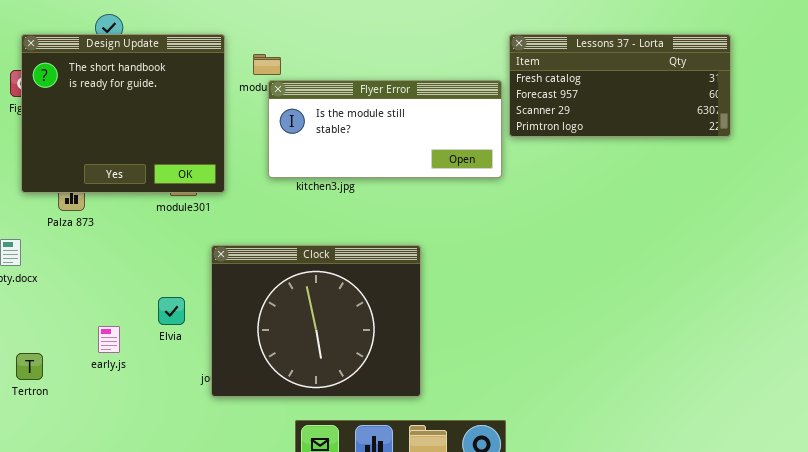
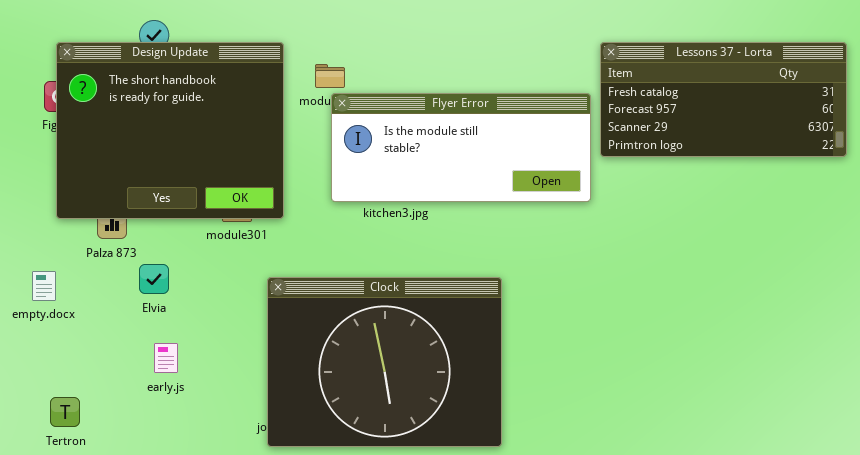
Elvia: [158,297,185,325] -> [139,264,169,294], moved
early.js: [98,326,120,353] -> [154,343,178,373], moved

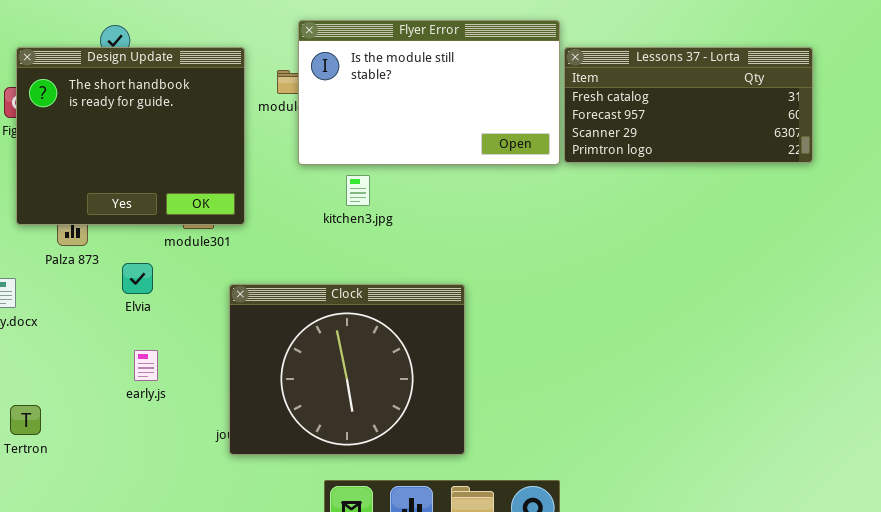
Flyer Error: [331,93,591,202] -> [298,20,560,165], moved, resized
Elvia: [139,264,169,294] -> [122,263,153,294], moved
early.js: [154,343,178,373] -> [134,350,158,381], moved

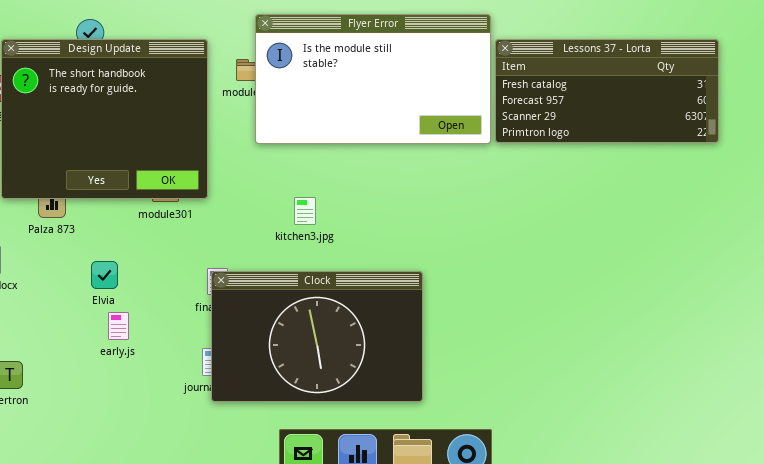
kitchen3.jpg: [346,175,370,206] -> [294,197,316,225], moved
Elvia: [122,263,153,294] -> [91,261,118,289], moved
Clock: [229,284,465,455] -> [211,271,423,402], moved, resized

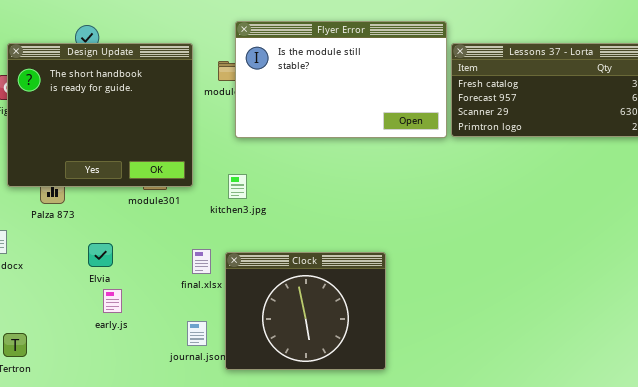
kitchen3.jpg: [294,197,316,225] -> [228,174,247,199], moved
Clock: [211,271,423,402] -> [225,252,386,370], resized

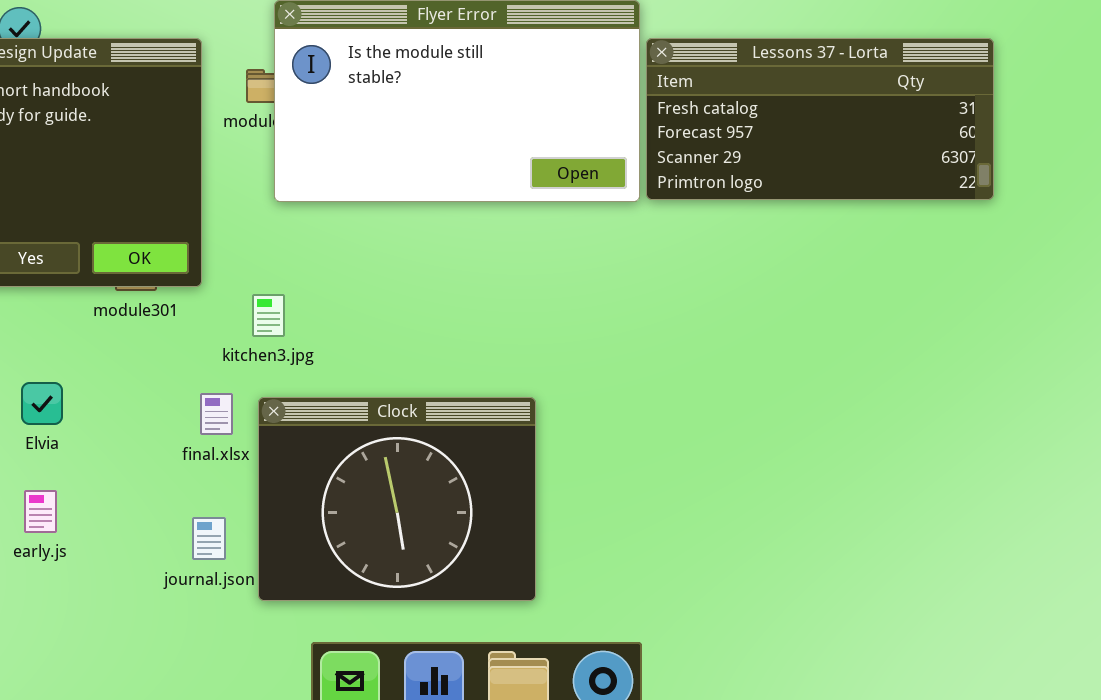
kitchen3.jpg: [228,174,247,199] -> [252,294,285,337], moved
early.js: [103,289,122,313] -> [24,490,57,533], moved

